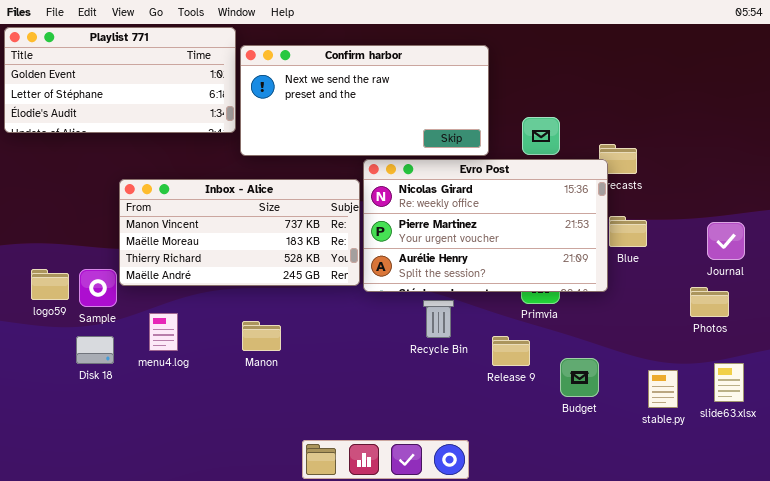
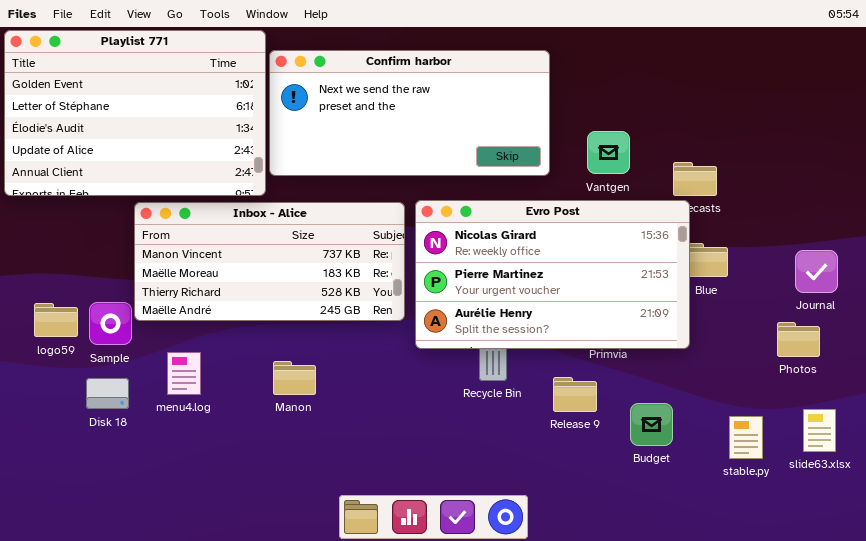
Playlist 771: [4,27,236,133] -> [4,30,266,196], resized
Evro Post: [363,159,608,292] -> [415,200,690,349], moved

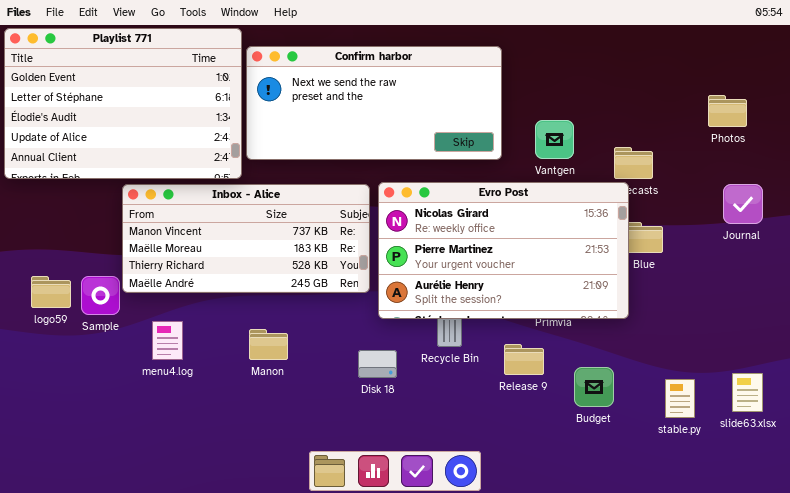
Journal: [795,250,838,293] -> [723,184,763,224], moved
Photos: [777,322,820,357] -> [708,95,747,127], moved
Disk 18: [86,378,129,409] -> [358,350,397,378], moved

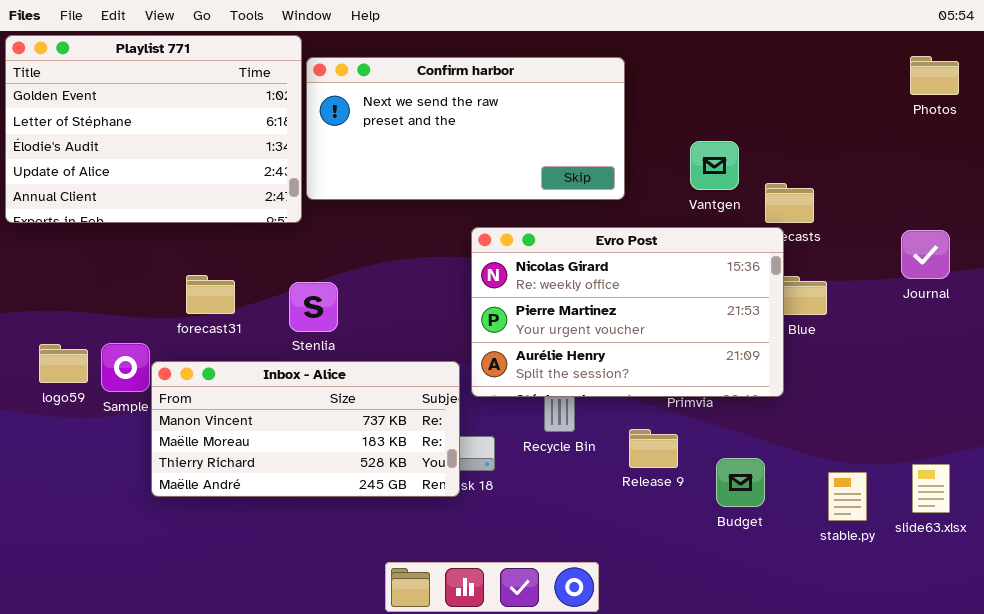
Photos: [708,95,747,127] -> [910,56,959,95], moved
Vantgen: [535,120,574,159] -> [690,141,739,190], moved
Inbox - Alice: [122,184,370,293] -> [151,361,460,497], moved

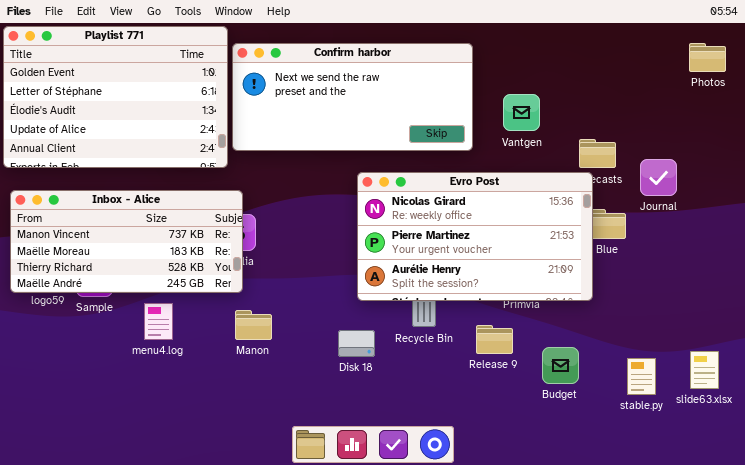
Vantgen: [690,141,739,190] -> [503,94,540,131], moved
Journal: [901,230,950,279] -> [640,159,677,196], moved
Inbox - Alice: [151,361,460,497] -> [10,190,243,293], moved

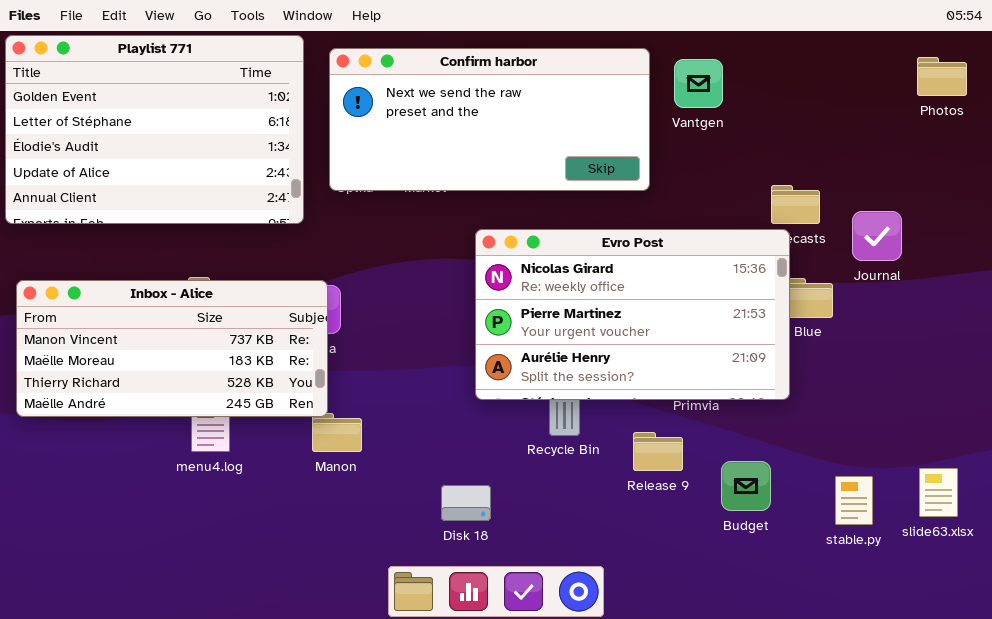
Confirm harbor: [232,43,473,151] -> [329,48,650,191], moved
Vantgen: [503,94,540,131] -> [674,59,723,108], moved
Inbox - Alice: [10,190,243,293] -> [16,280,328,417], moved
Disk 18: [338,330,375,357] -> [441,485,491,521], moved

